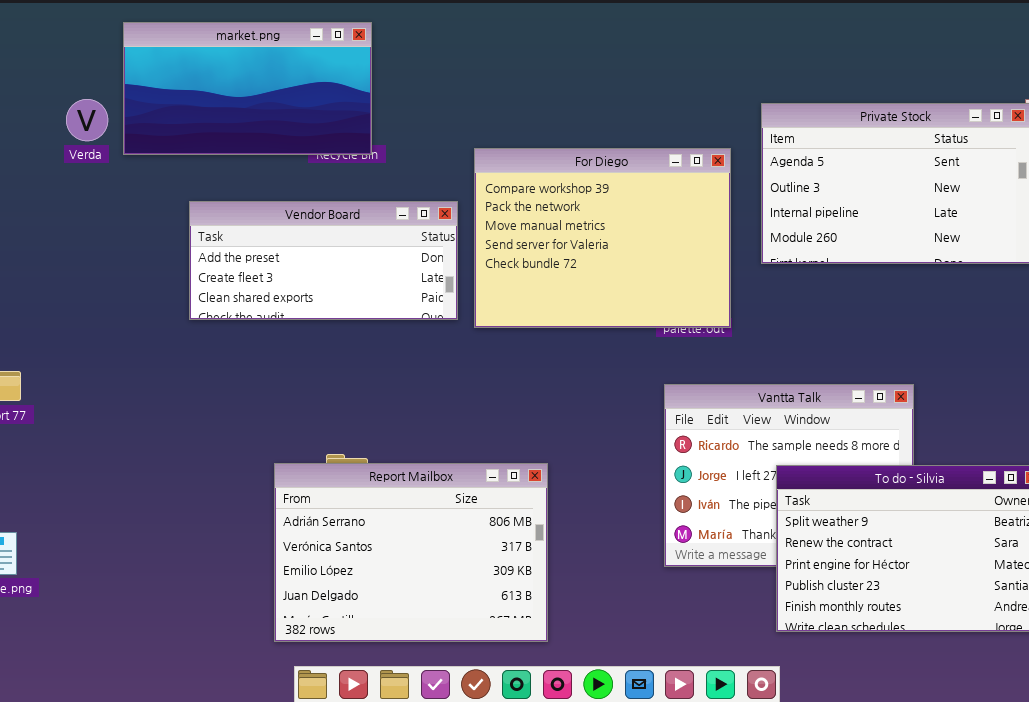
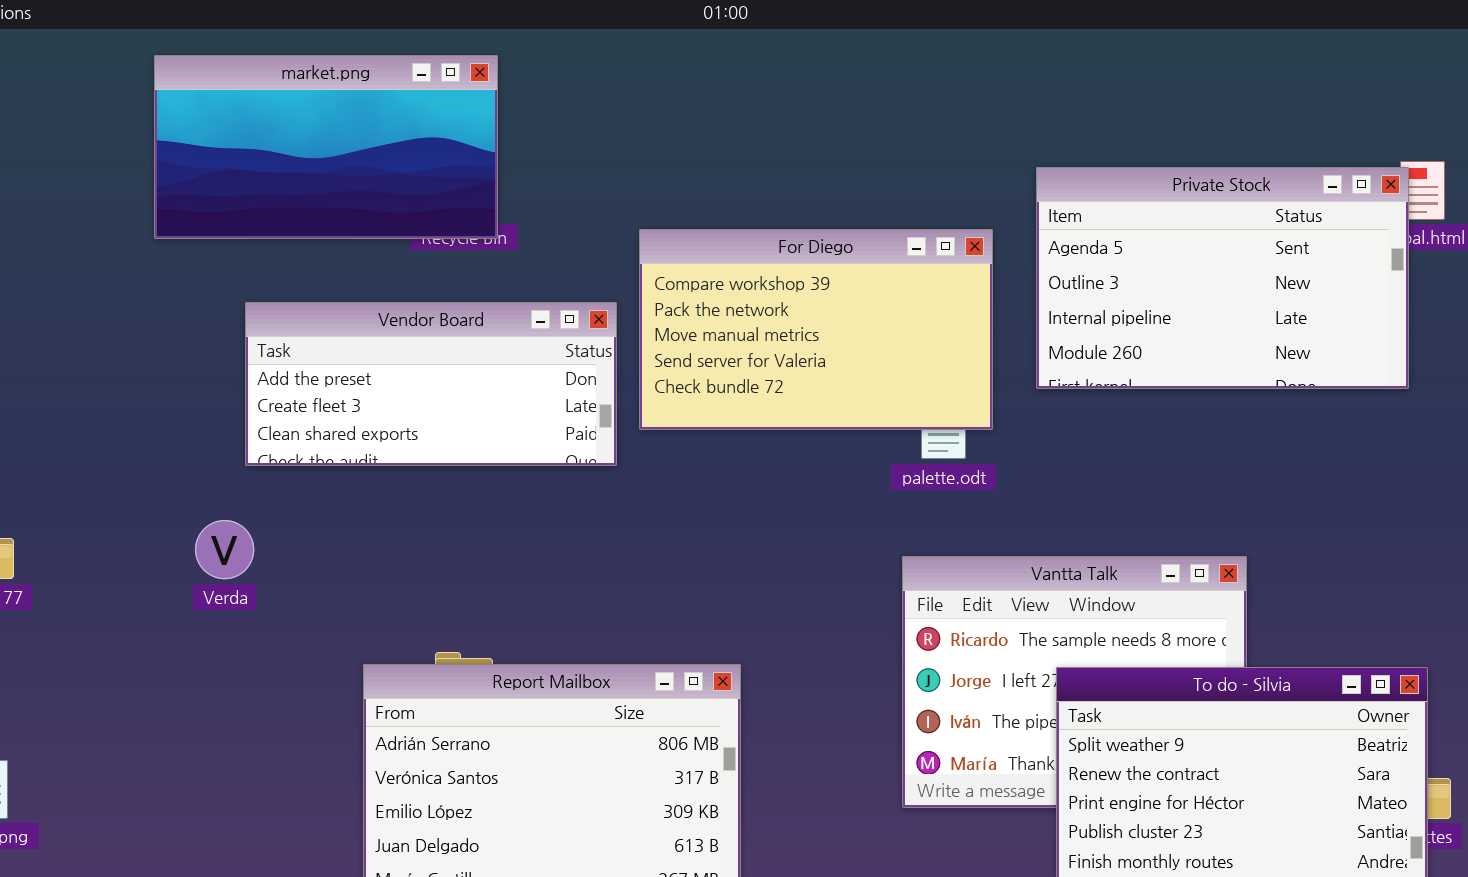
Verda: [66,99,108,141] -> [195,520,254,579], moved
For Diego: [474,148,731,328] -> [639,229,993,430], resized

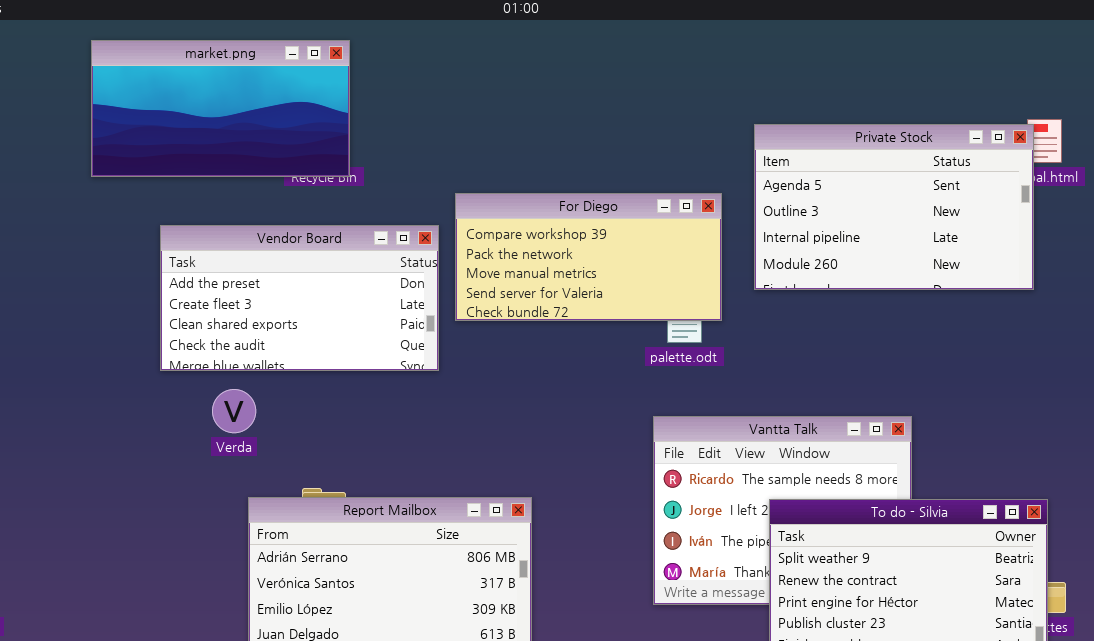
For Diego: [639,229,993,430] -> [455,193,722,321], resized
Vendor Board: [245,302,617,466] -> [160,225,439,371], resized
Verda: [195,520,254,579] -> [212,389,256,433], moved

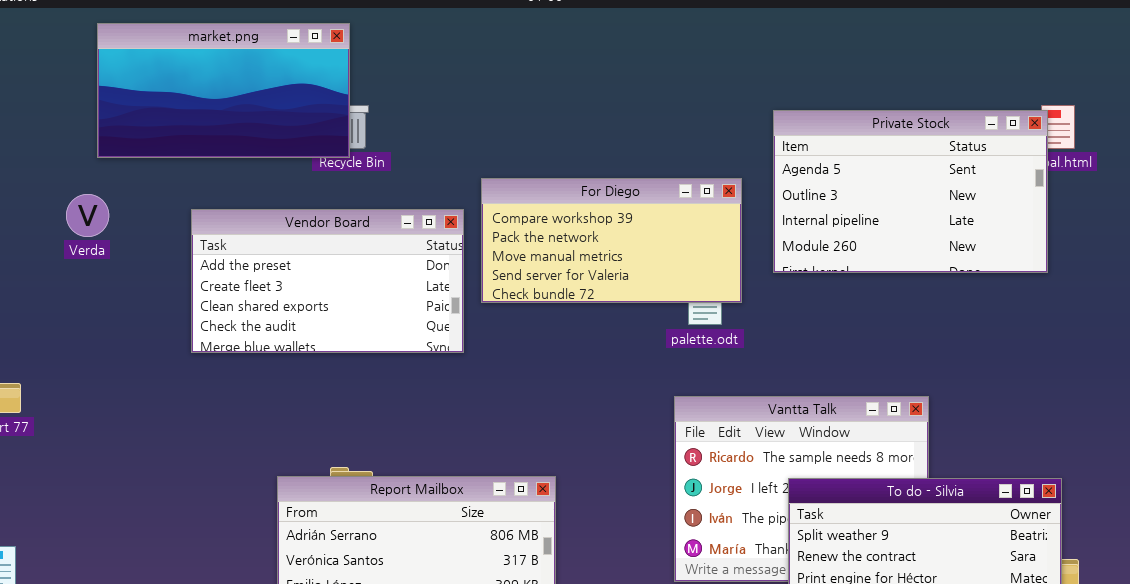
market.png: [91,40,350,177] -> [97,23,350,158], moved
Verda: [212,389,256,433] -> [66,194,109,237], moved

